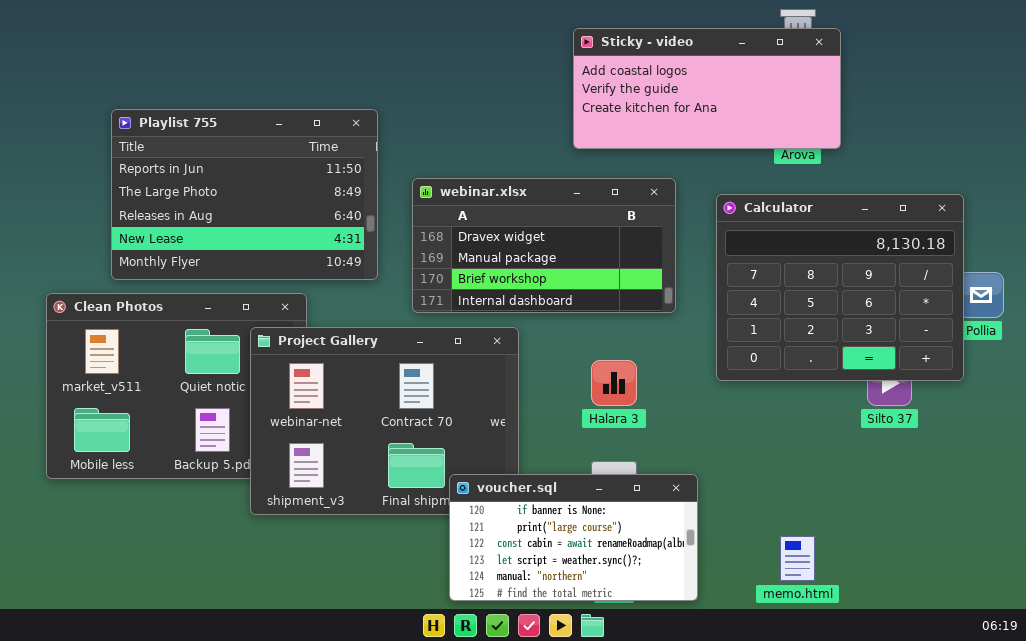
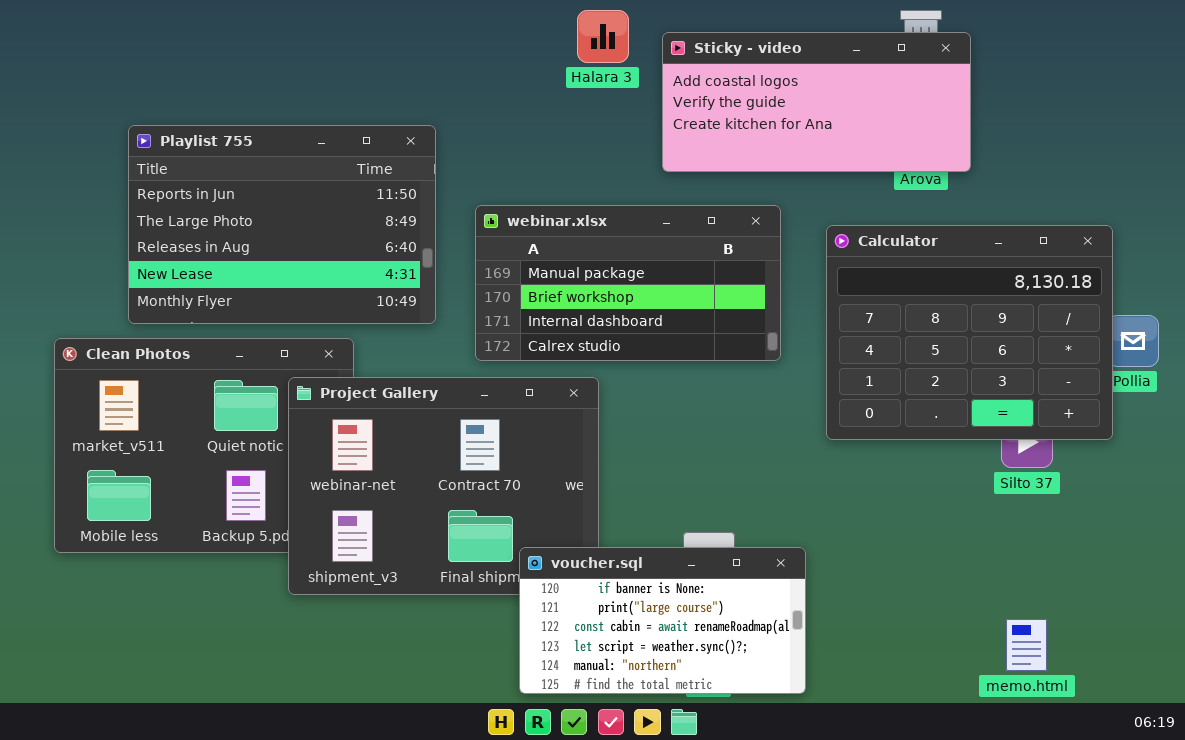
webinar.xlsx: [412,178,676,313] -> [475,205,781,361], scrolled down 1 row
Halara 3: [591,360,637,406] -> [577,10,629,63], moved
memo.html: [780,536,815,581] -> [1006,619,1047,671], moved

